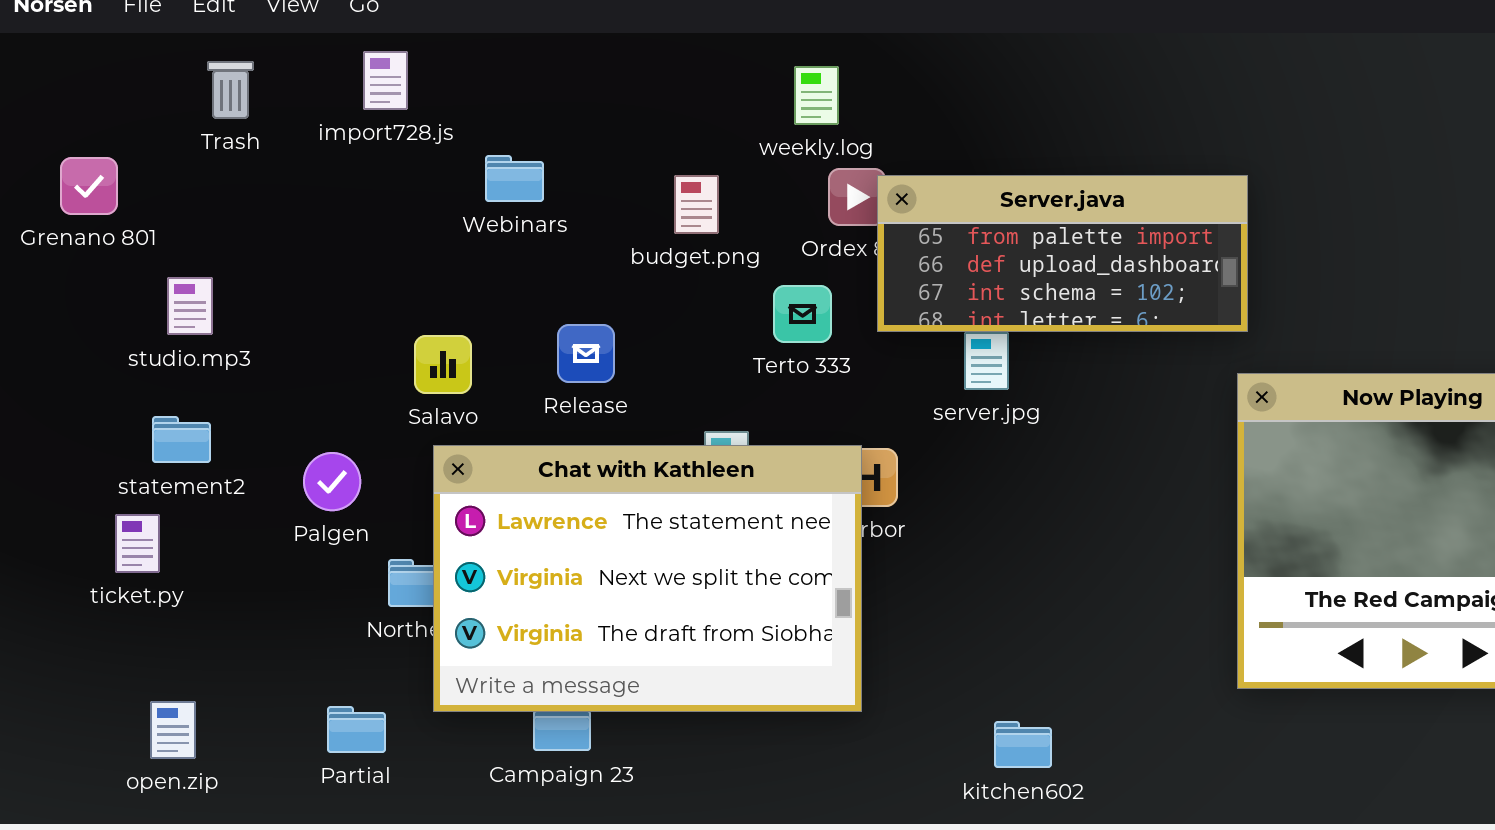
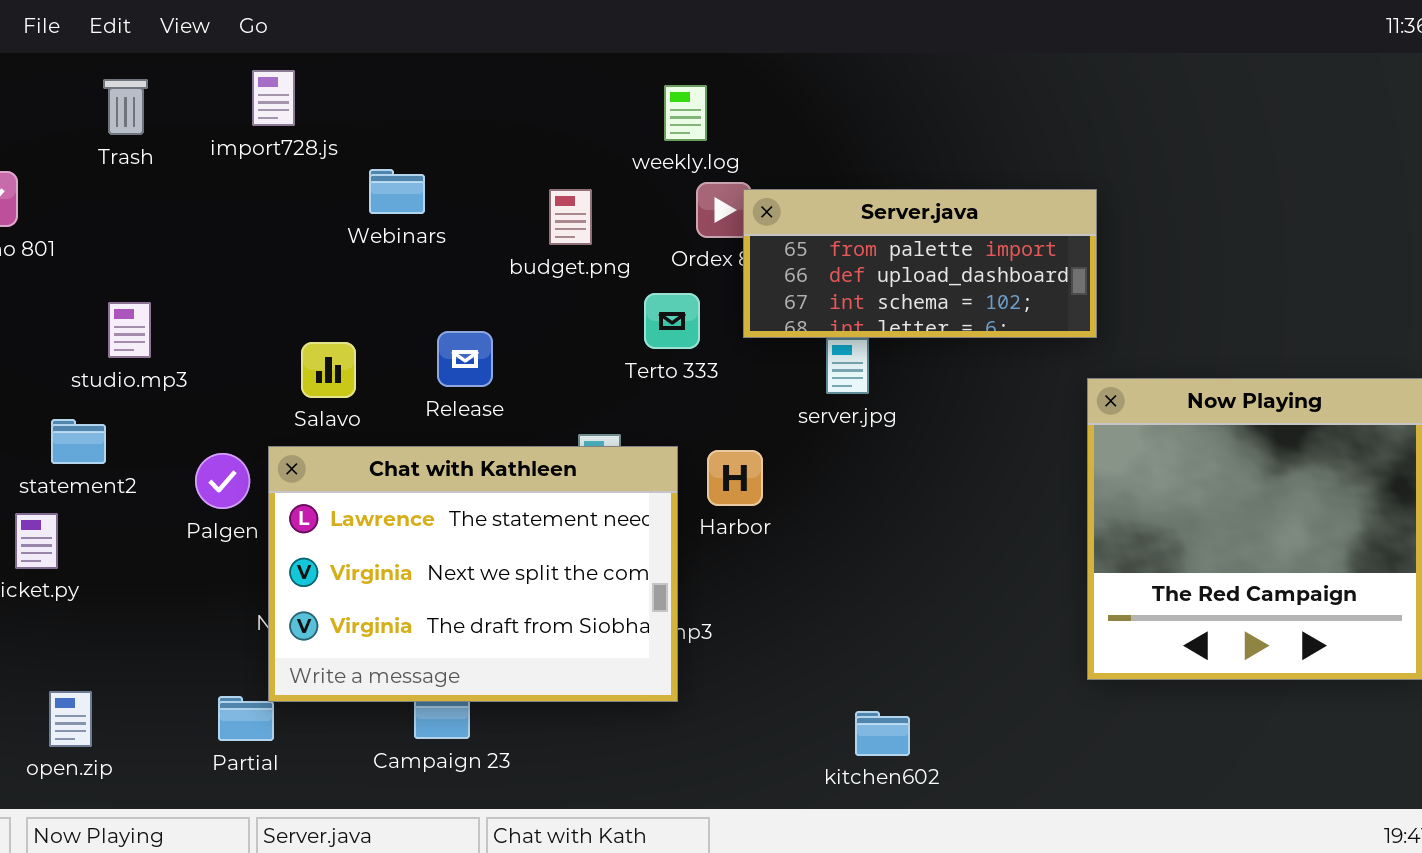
studio.mp3: [167,277,213,335] -> [108,302,151,358], moved
Chat with Kathleen: [433,445,862,712] -> [268,446,678,702], moved

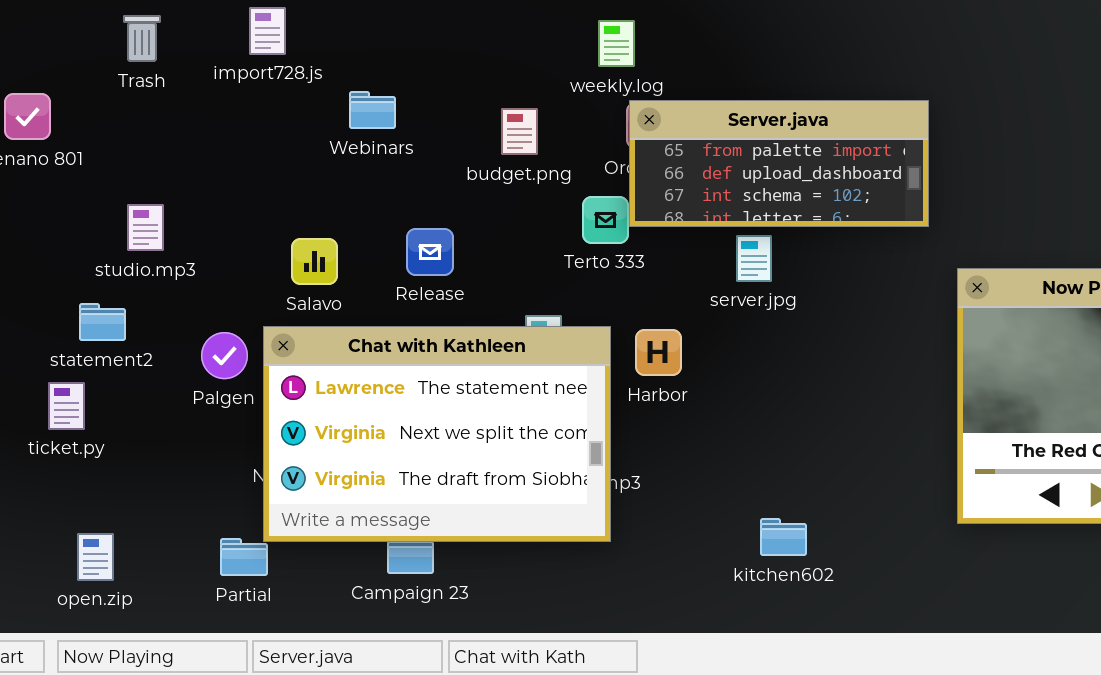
Server.java: [743,189,1097,338] -> [629,100,929,227], moved
kitchen602: [855,711,910,756] -> [760,518,807,556], moved

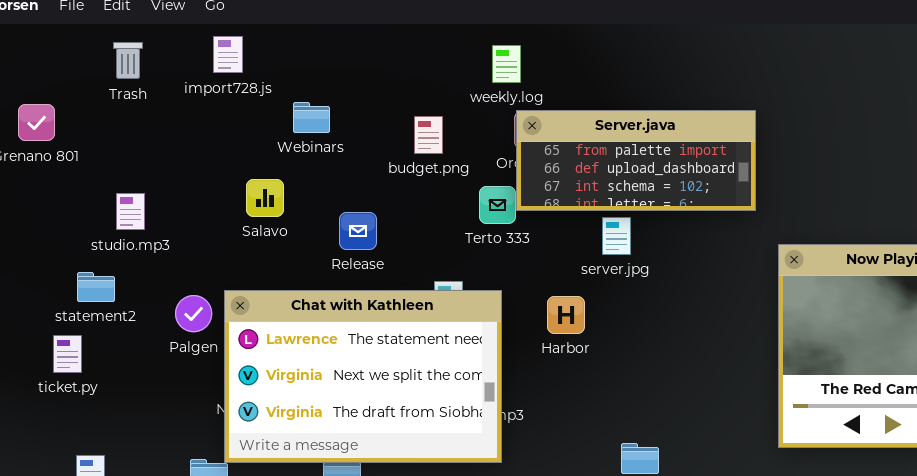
Salavo: [291,238,338,285] -> [246,179,284,217], moved
Harbor: [635,329,682,376] -> [547,296,585,334], moved

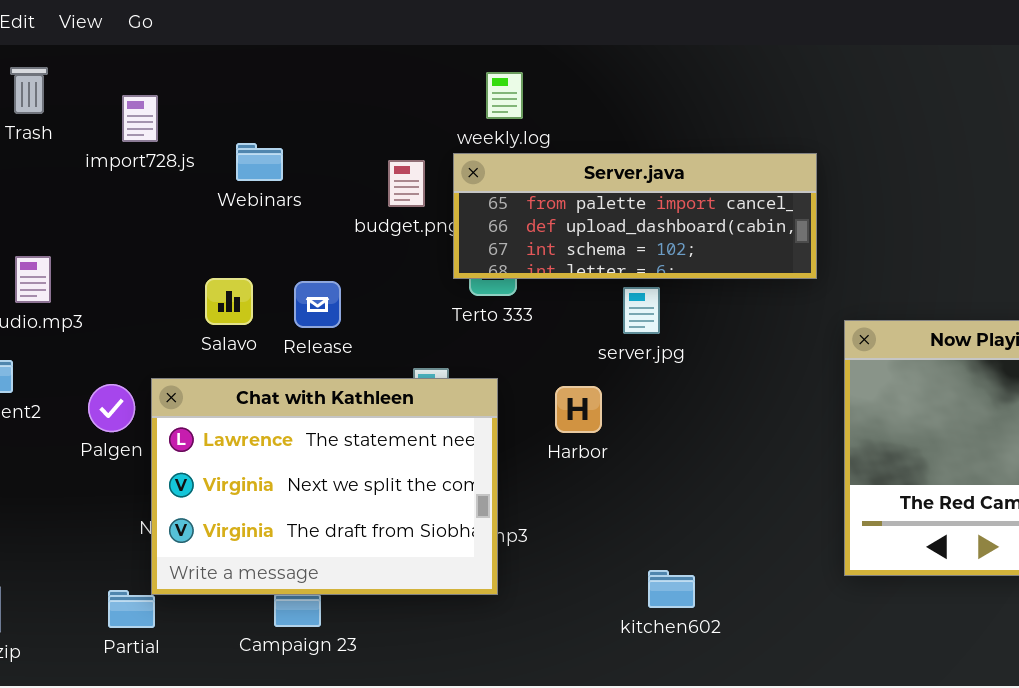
import728.js: [213,36,243,73] -> [122,95,158,142], moved
Server.java: [516,110,756,211] -> [453,153,817,279], resized
Salavo: [246,179,284,217] -> [205,278,253,325], moved

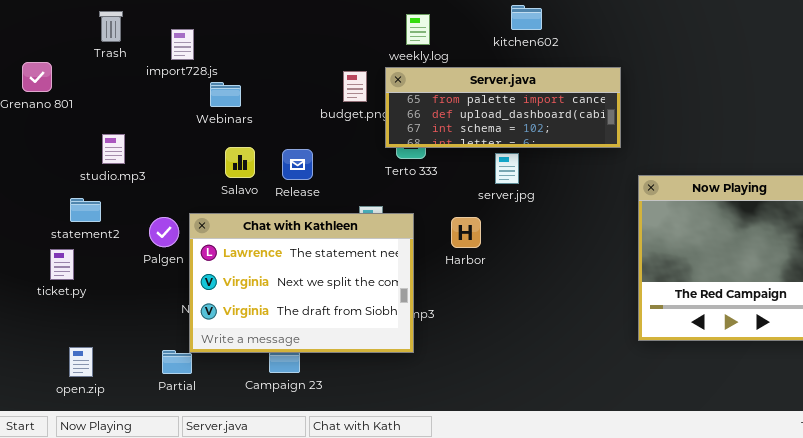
Webinars: [236,143,283,181] -> [210,82,241,107], moved
kitchen602: [648,570,695,608] -> [511,5,542,30], moved

